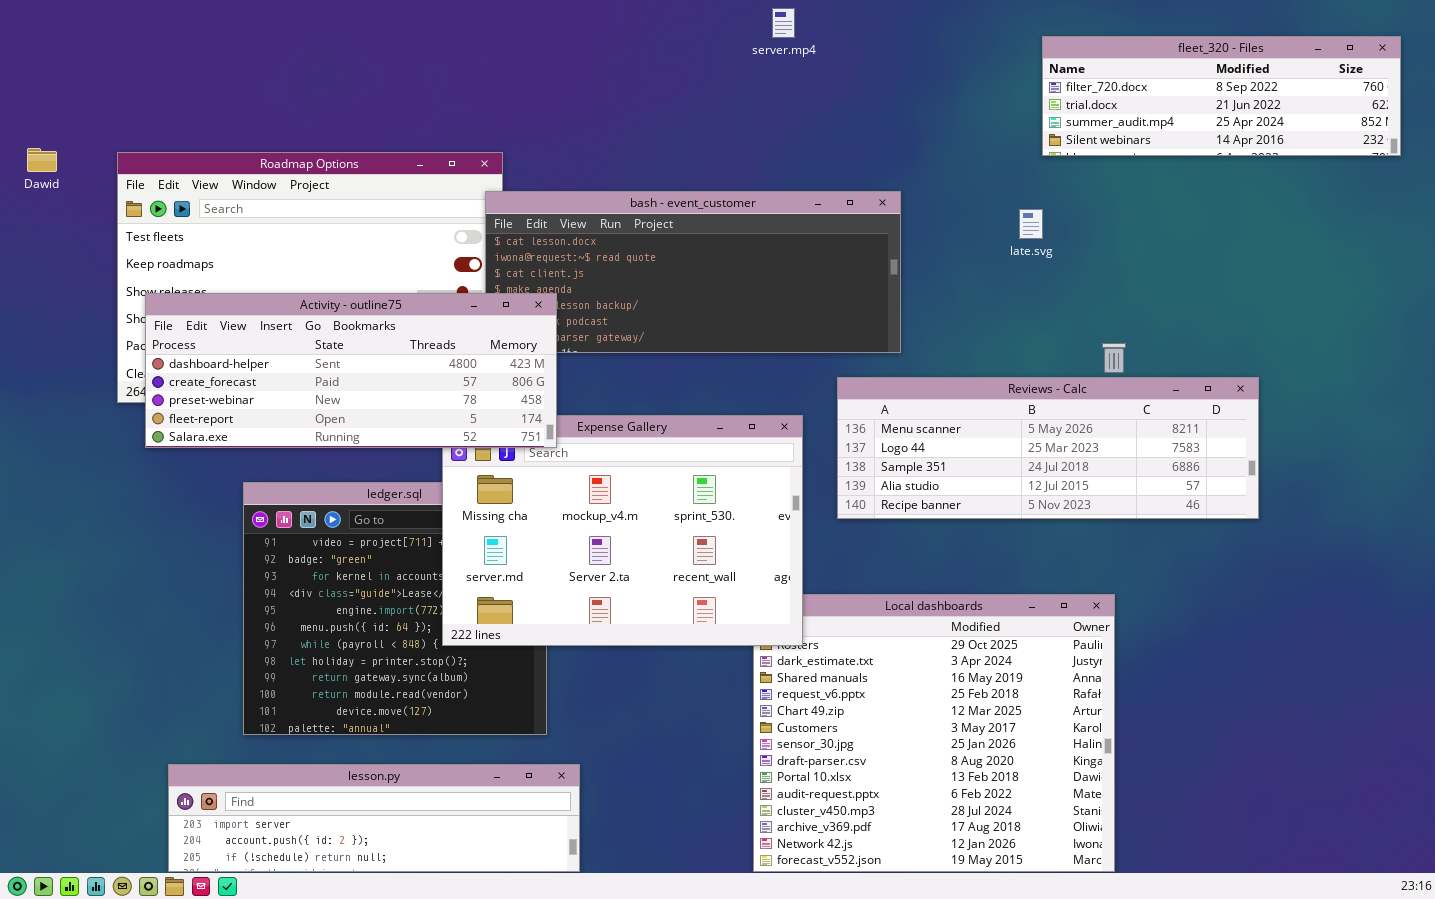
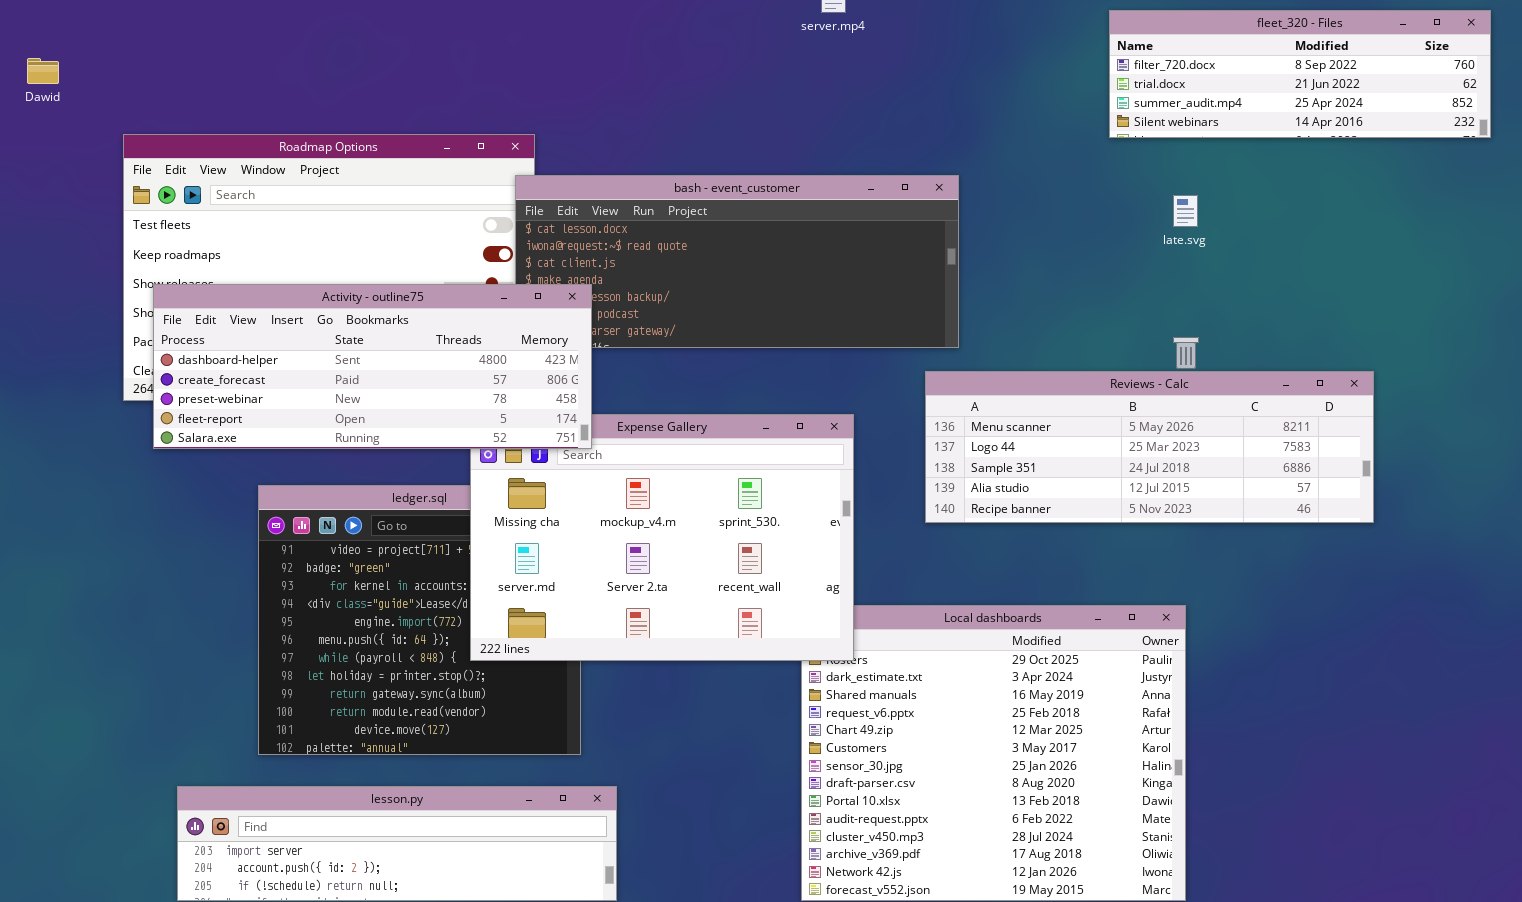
Dawid: [27,148,57,172] -> [27,58,59,84], moved
late.svg: [1019,209,1043,239] -> [1173,195,1198,227], moved
Reviews - Calc: [837,377,1259,519] -> [925,371,1374,523], moved

